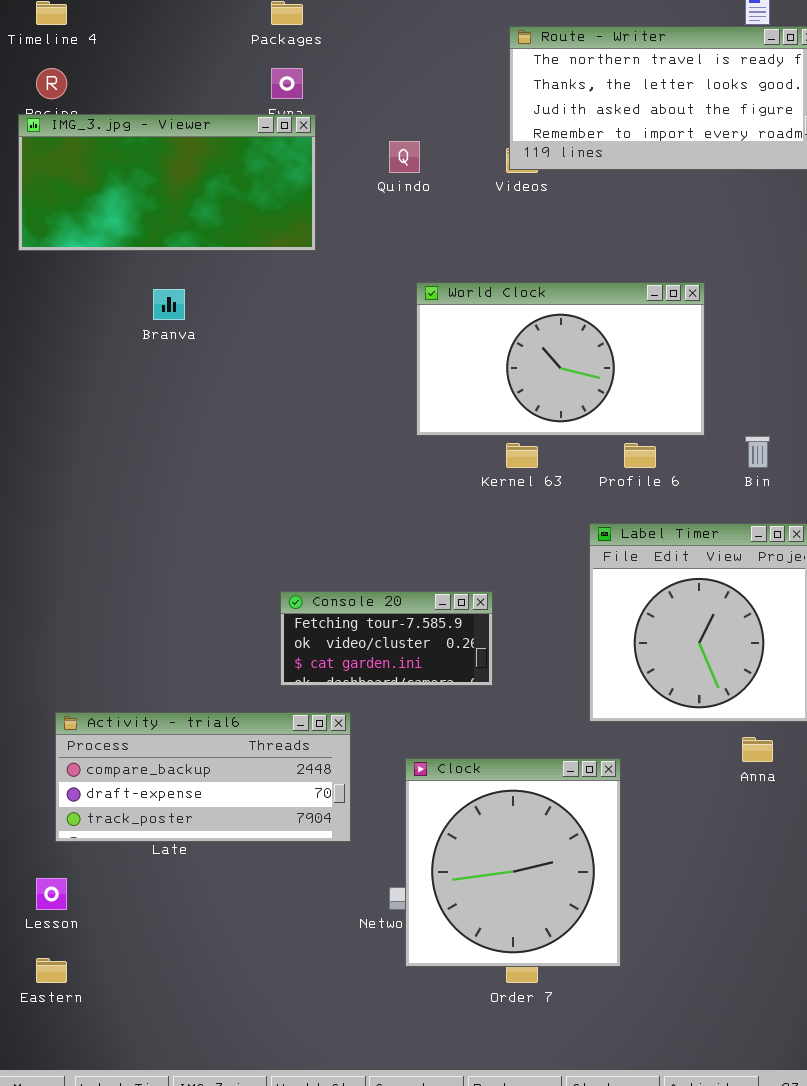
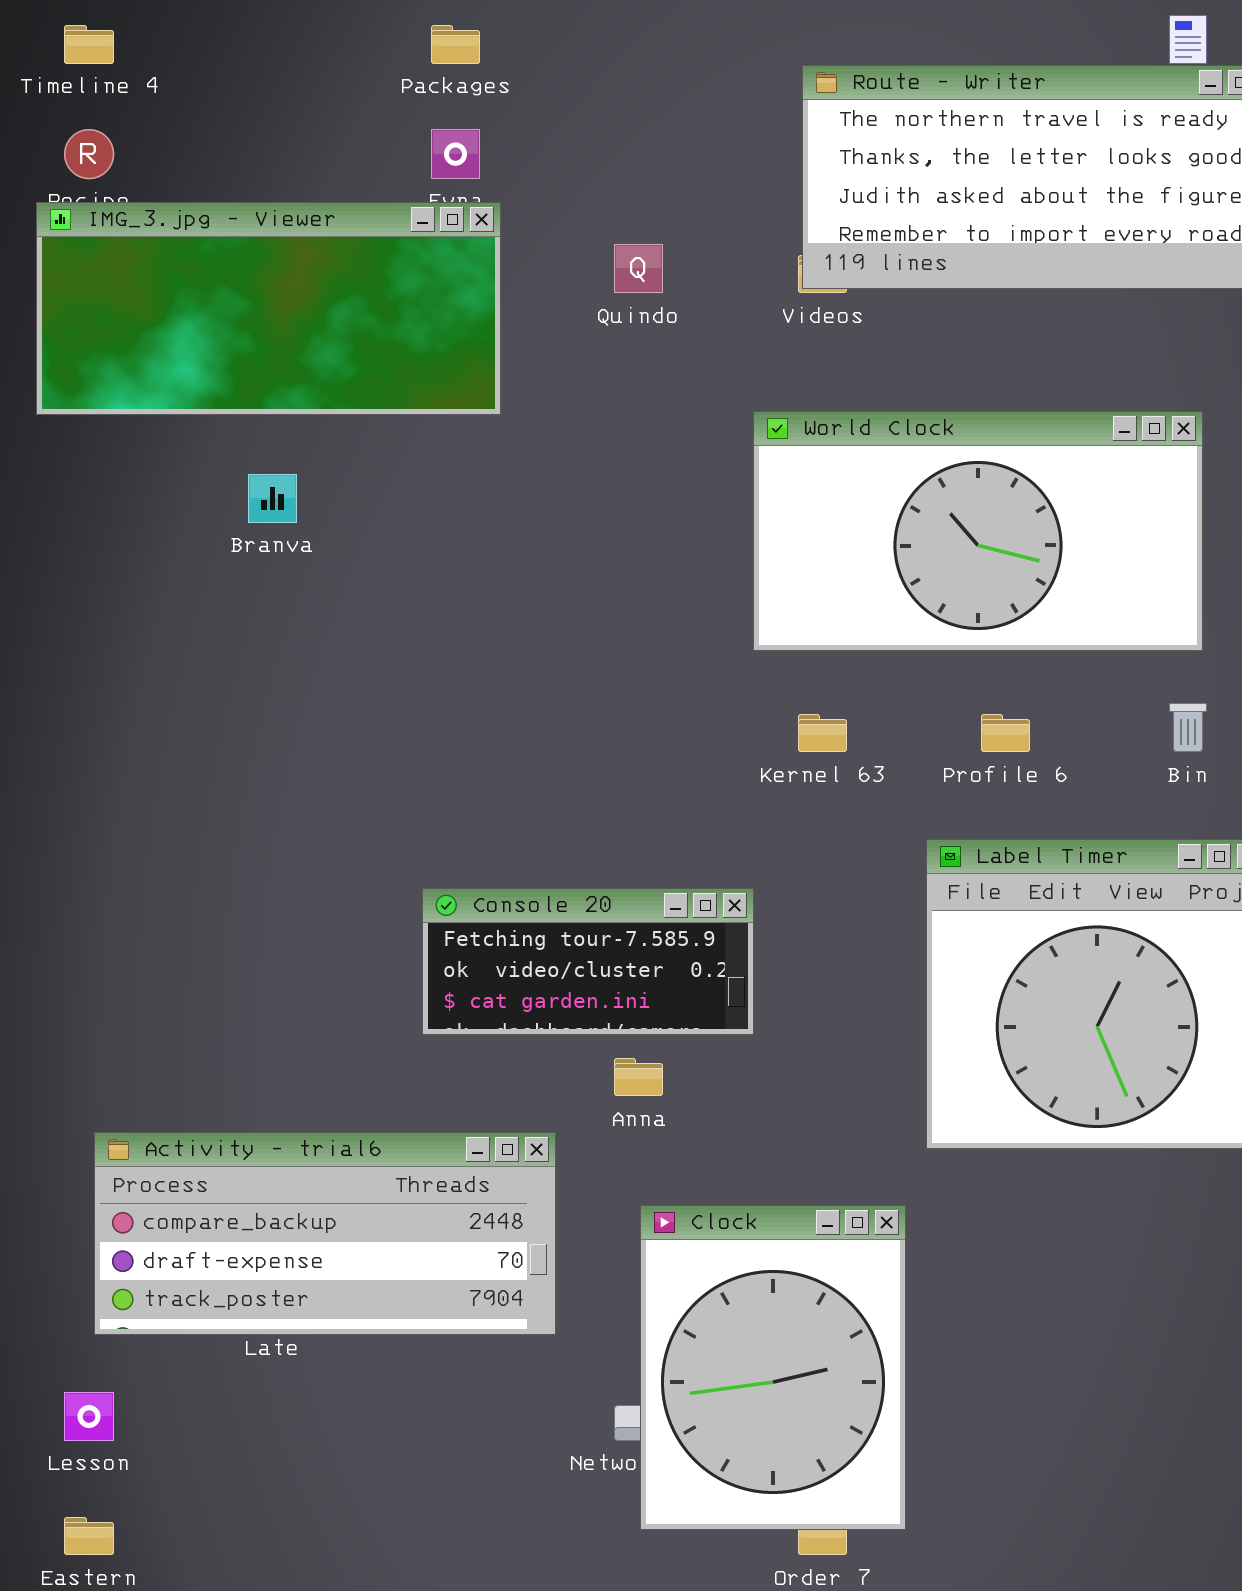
World Clock: [416,282,705,436] -> [753,411,1203,651], moved
Console 20: [280,591,493,686] -> [422,888,754,1035], moved
Anna: [742,737,773,762] -> [614,1058,663,1096], moved
Clock: [405,758,621,967] -> [640,1205,906,1530], resized

